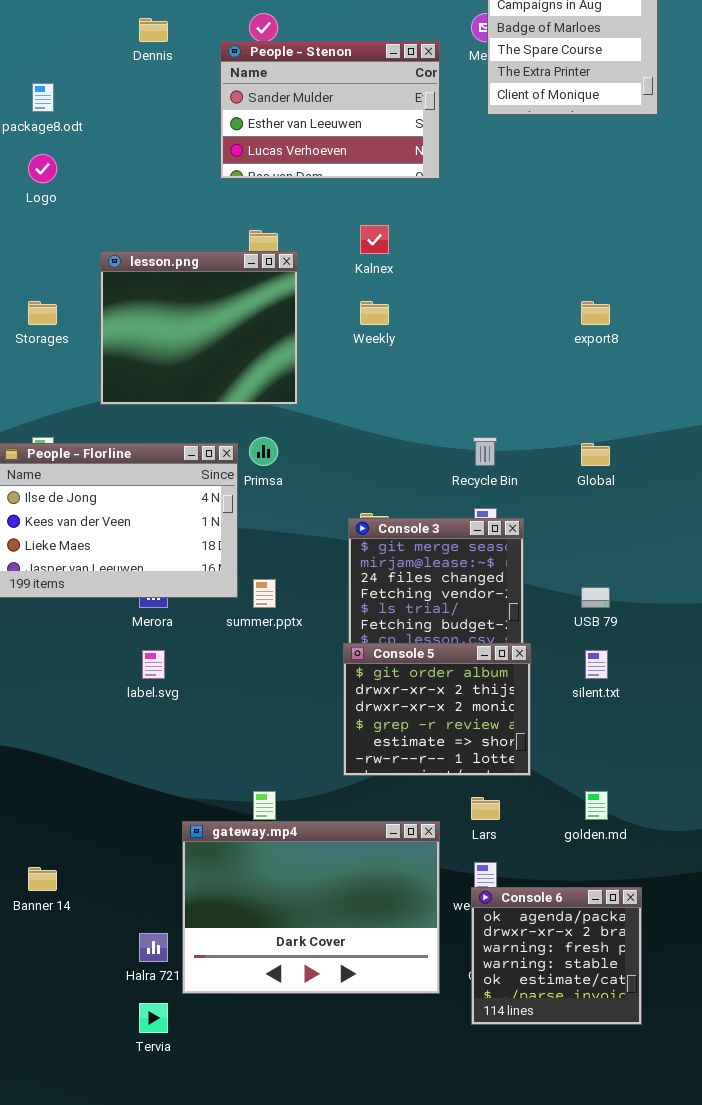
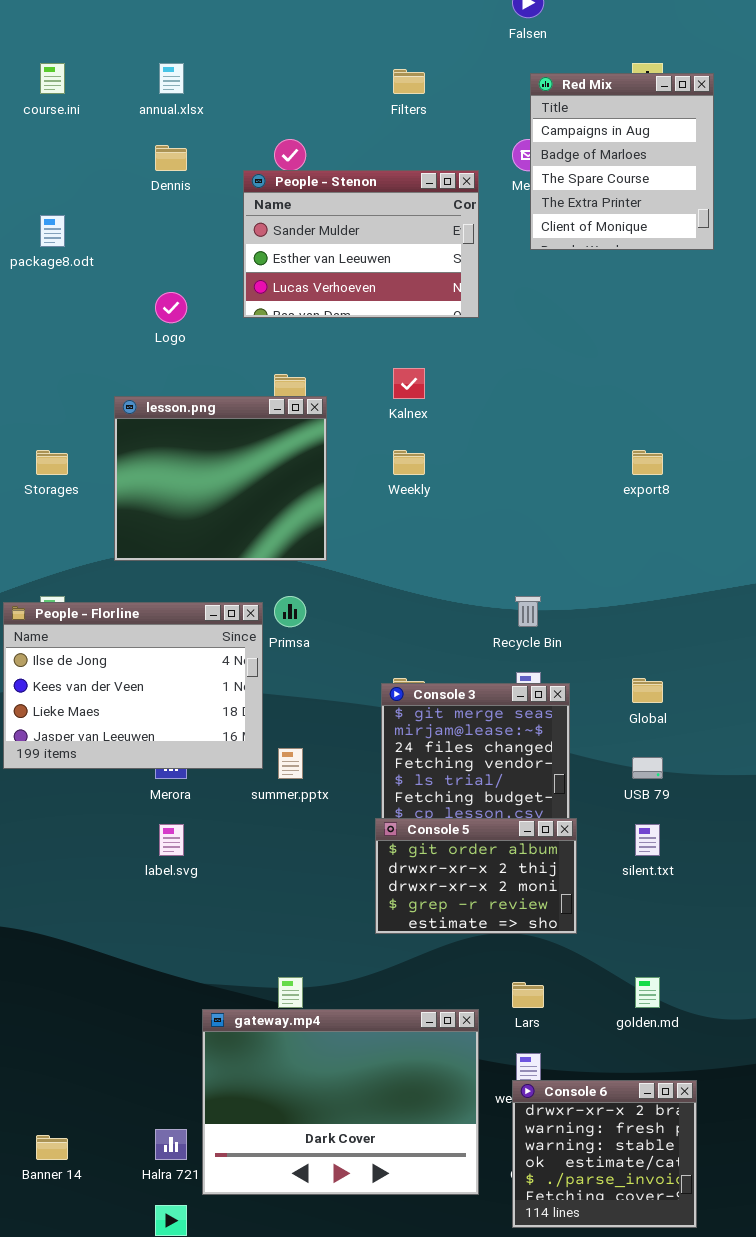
Logo: [28,154,57,183] -> [155,292,187,323], moved
Global: [581,443,610,466] -> [632,678,663,703], moved
Console 5: [343,643,531,776] -> [375,818,577,934], resized
Banner 14: [28,867,57,891] -> [36,1135,68,1160], moved
Console 6: [471,887,642,1025] -> [512,1080,697,1228], scrolled down 1 row

